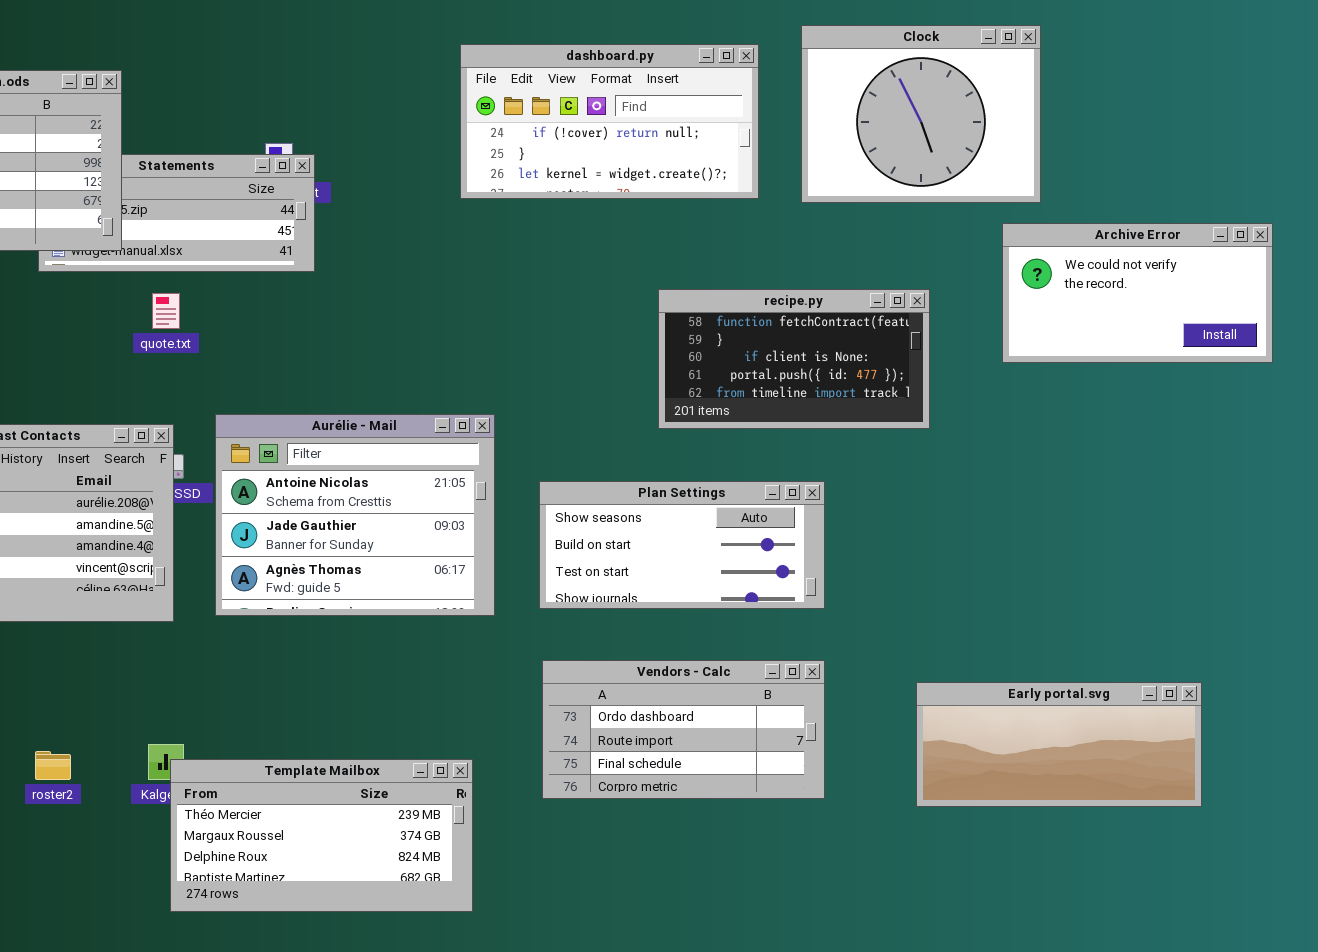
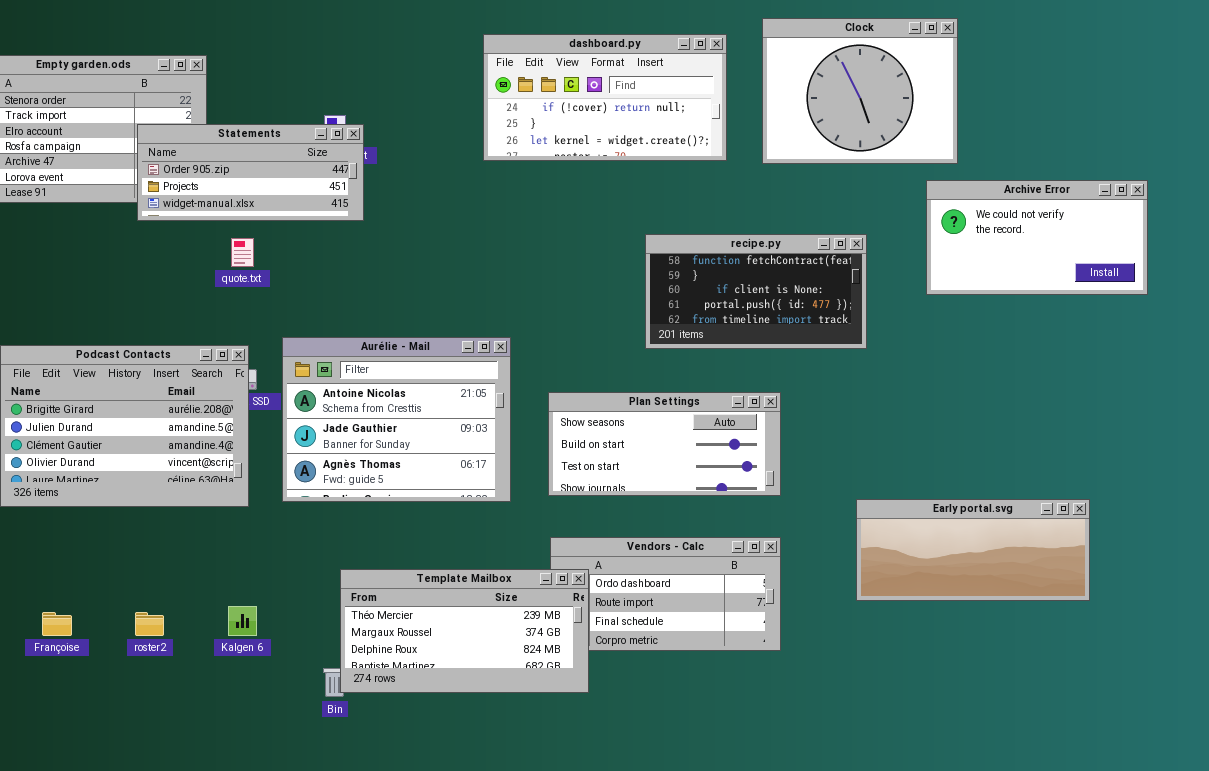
Statements: [38,154,315,272] -> [137,124,364,221], raised
Early portal.svg: [916,682,1202,807] -> [856,499,1090,601], moved
Template Mailbox: [170,759,473,912] -> [340,569,589,693], moved

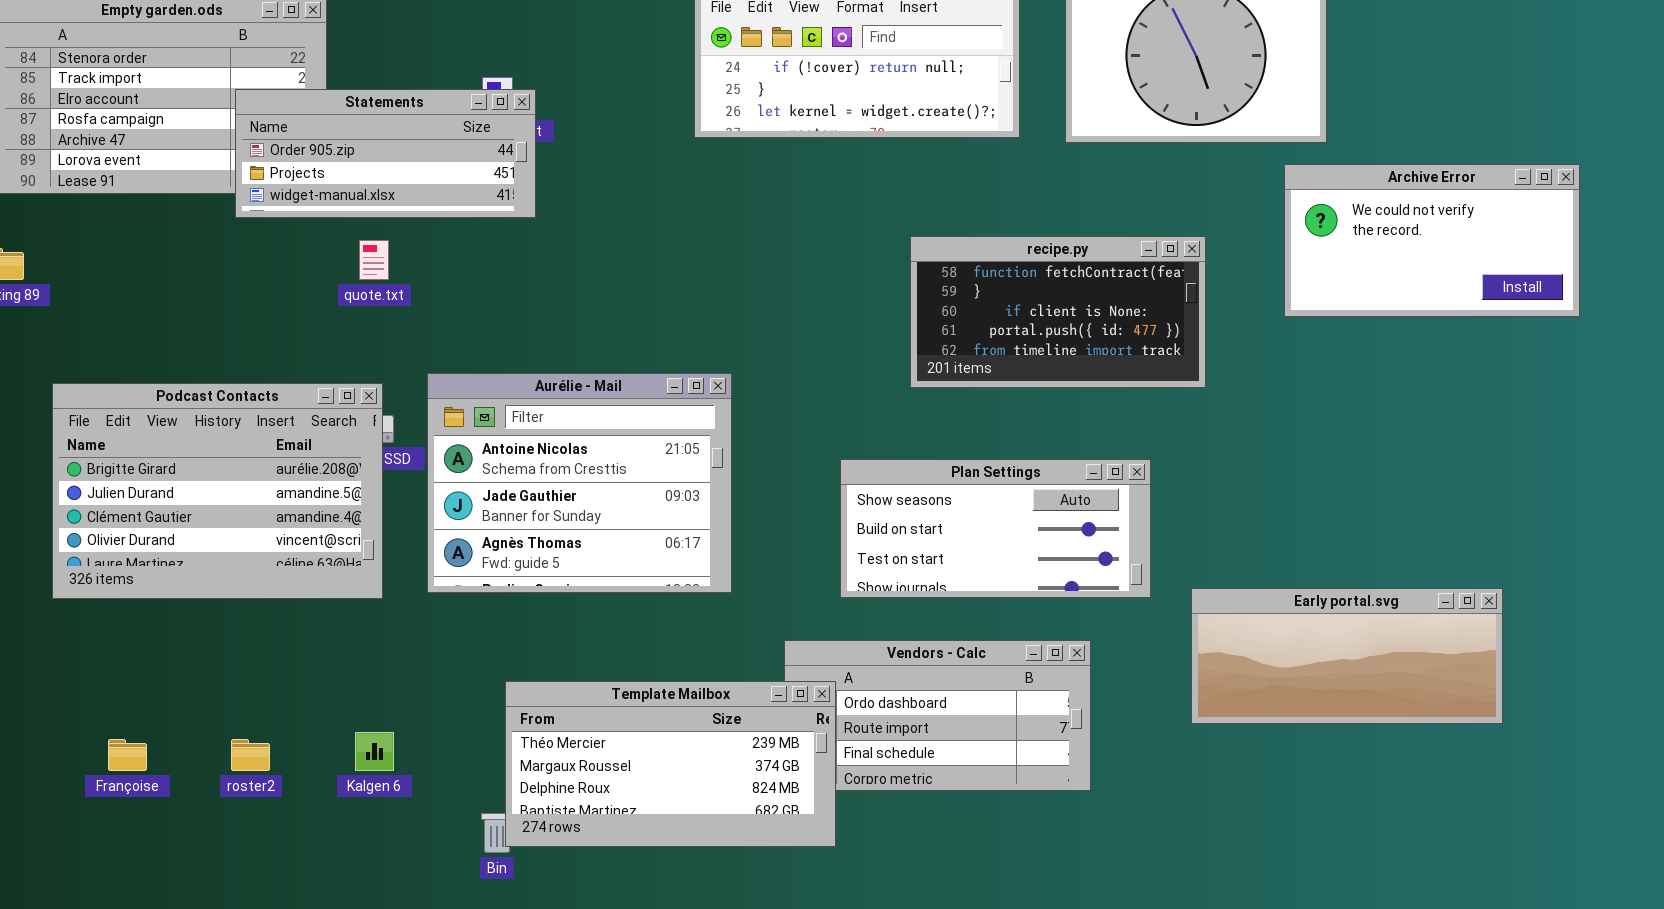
Plan Settings: [548,392,781,496] -> [840,459,1151,598], moved

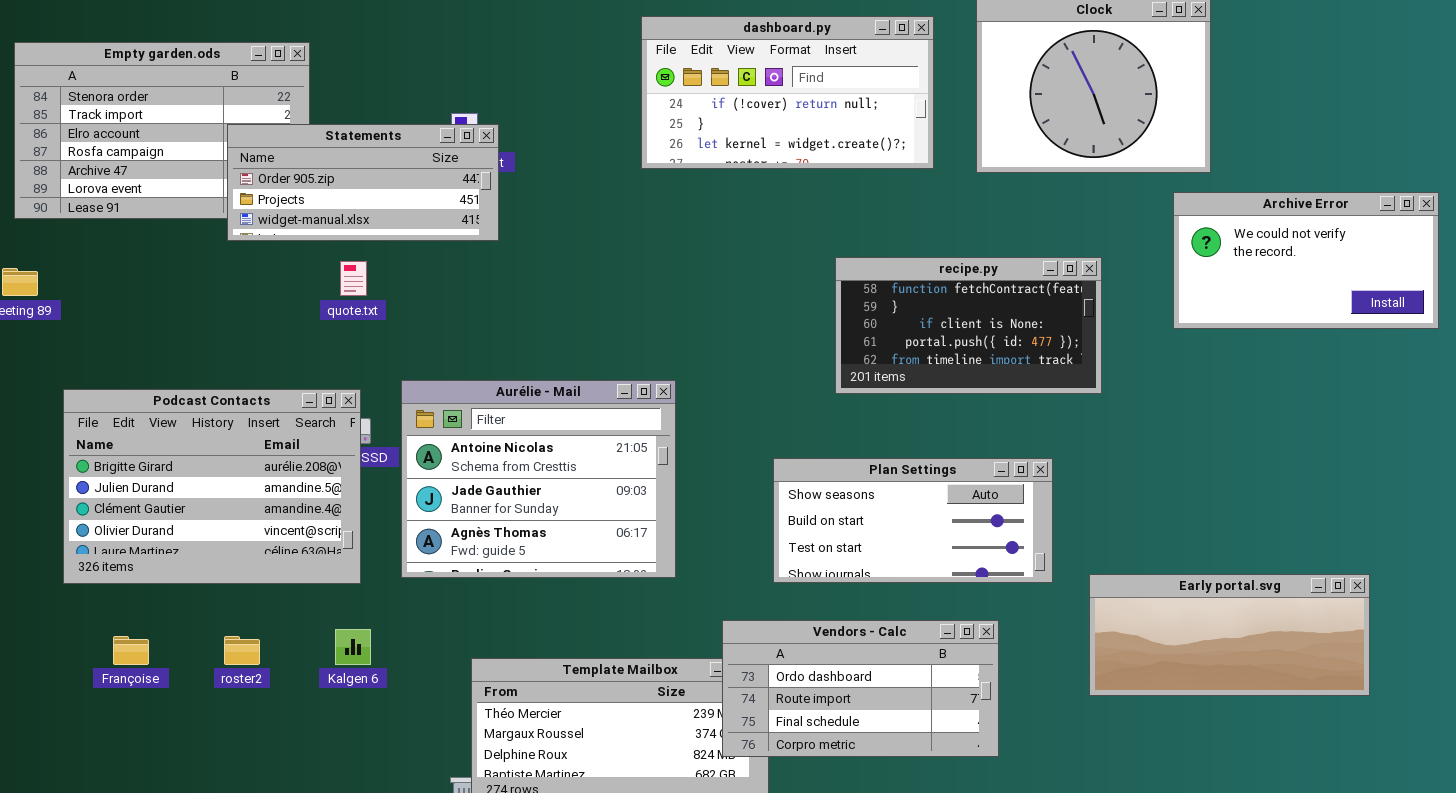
Vendors - Calc: [784,640,1091,791] -> [722,620,999,757], raised
Kalgen 6: [355,732,394,771] -> [335,629,371,665], moved
Françoise: [108,739,147,771] -> [113,636,149,665], moved
roster2: [231,739,270,771] -> [224,636,260,665], moved

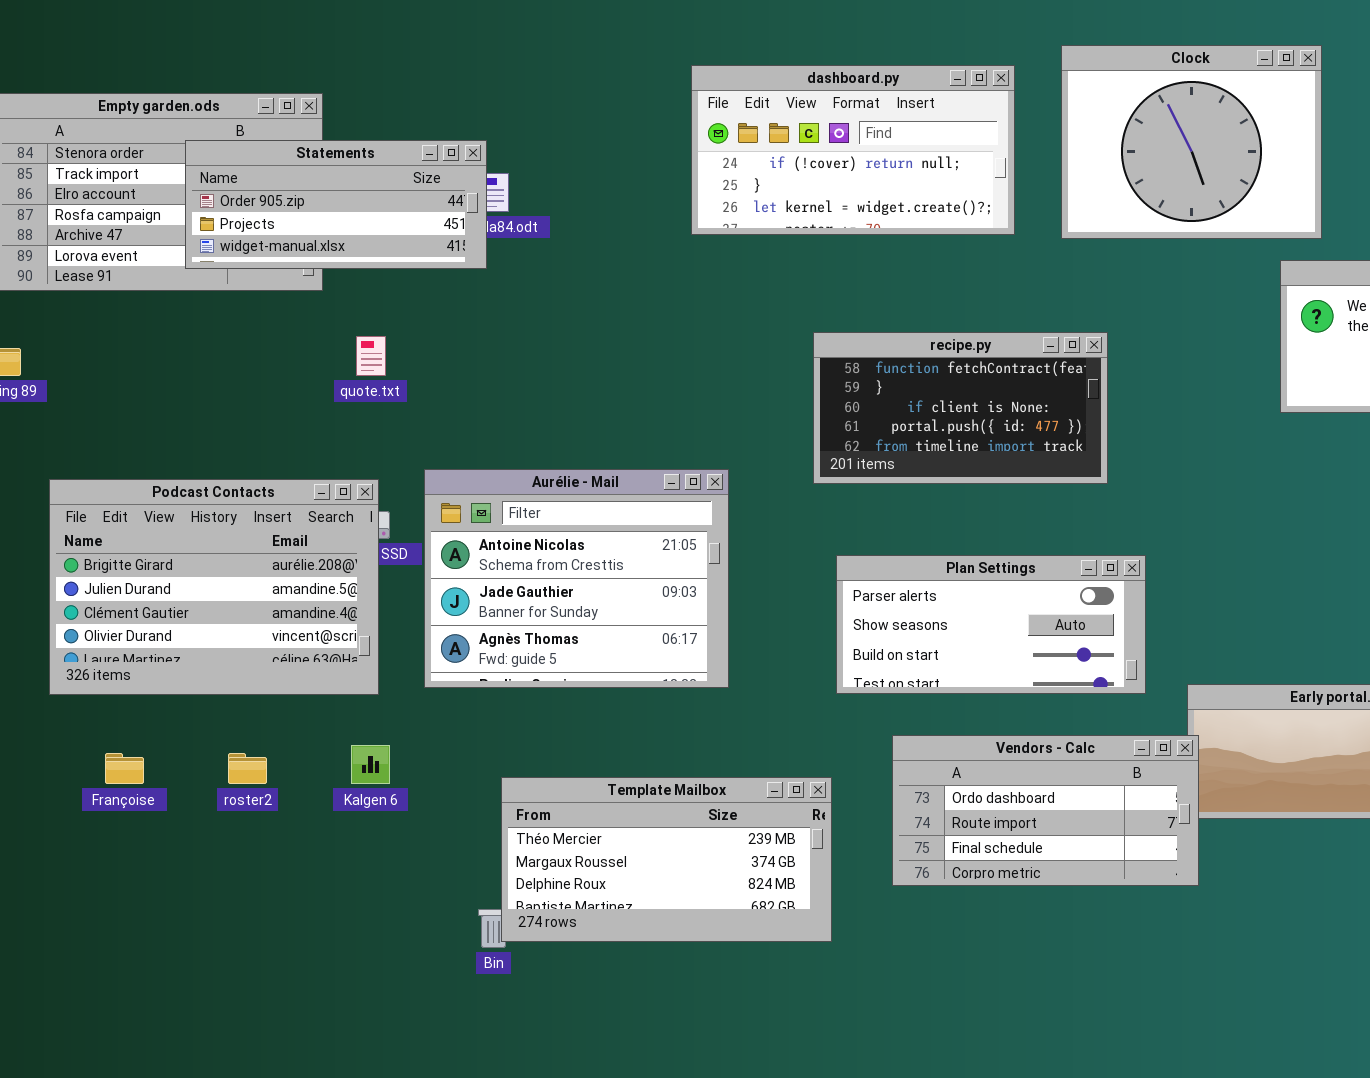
Statements: [227,124,499,241] -> [185,140,487,269], moved
recipe.py: [835,257,1102,394] -> [813,332,1108,484], moved
Plan Settings: [773,458,1053,583] -> [836,555,1146,694], scrolled up 1 row
Vendors - Calc: [722,620,999,757] -> [892,735,1199,886], moved

